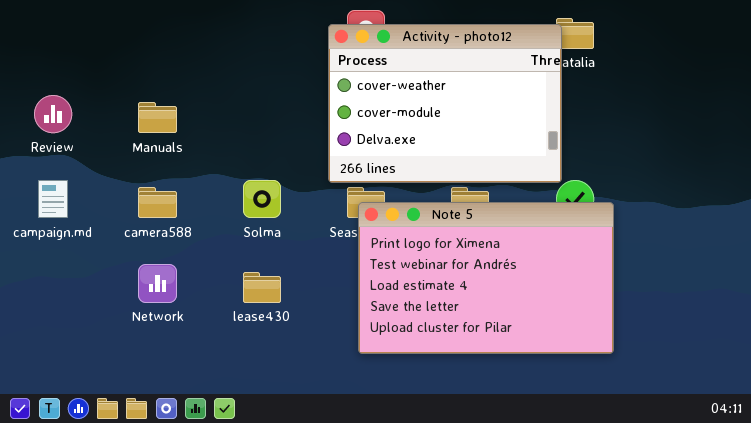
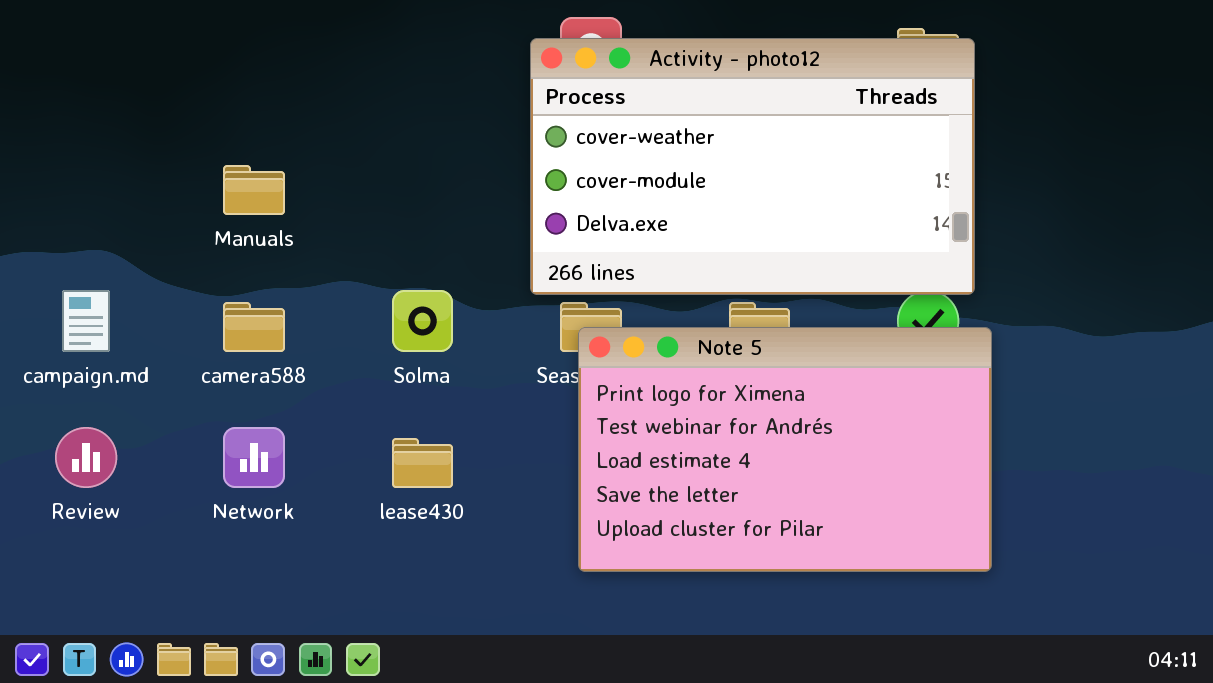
Activity - photo12: [328,24,562,183] -> [530,38,975,295], resized
Review: [34,95,72,133] -> [55,427,117,488], moved

